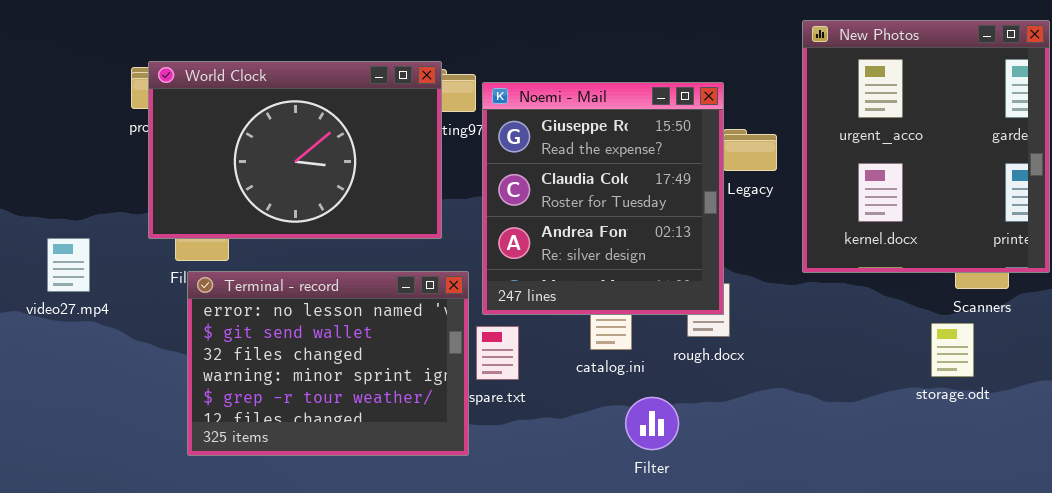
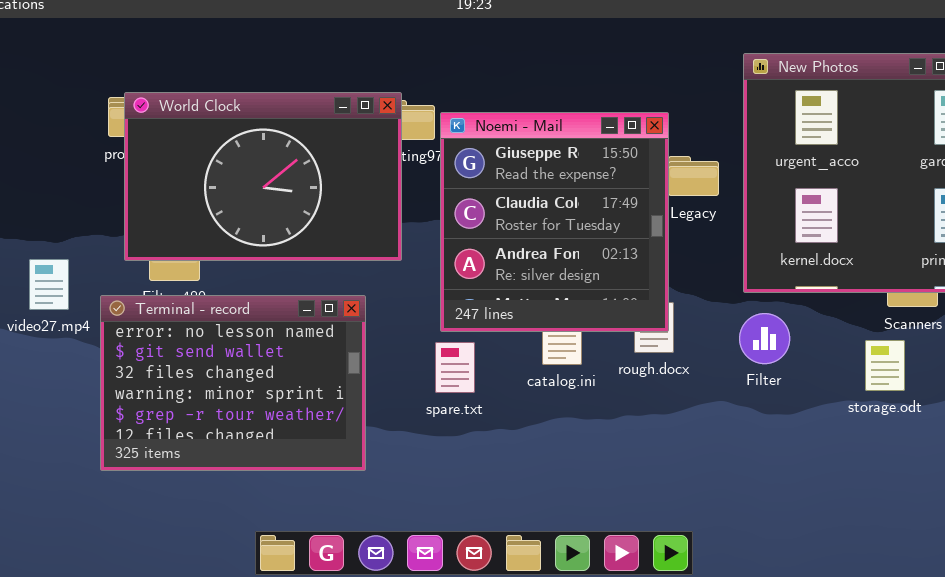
Terminal - record: [187,271,469,456] -> [100,295,366,471], moved
Filter: [625,397,679,450] -> [739,313,790,364], moved

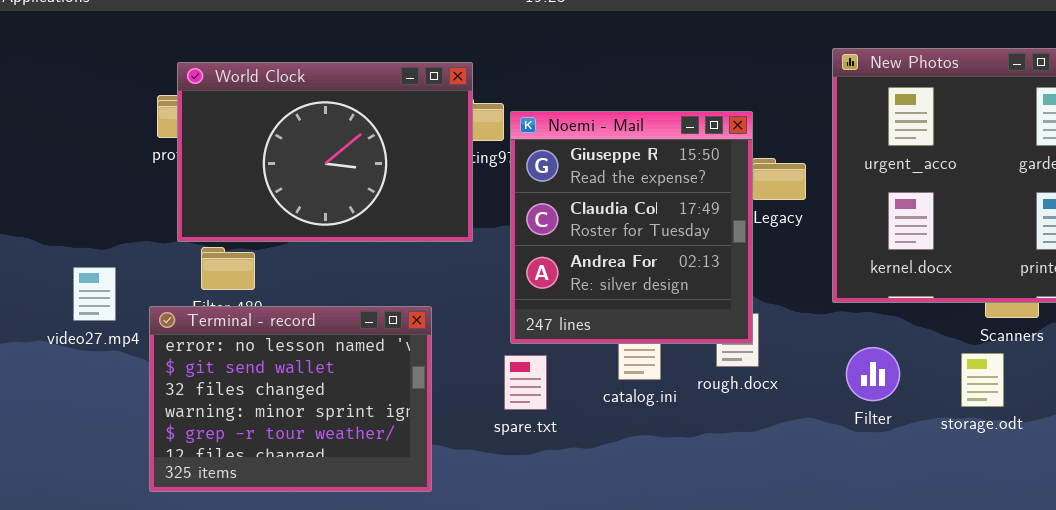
World Clock: [124,92,402,261] -> [177,62,473,242], moved
Filter: [739,313,790,364] -> [846,347,900,401], moved

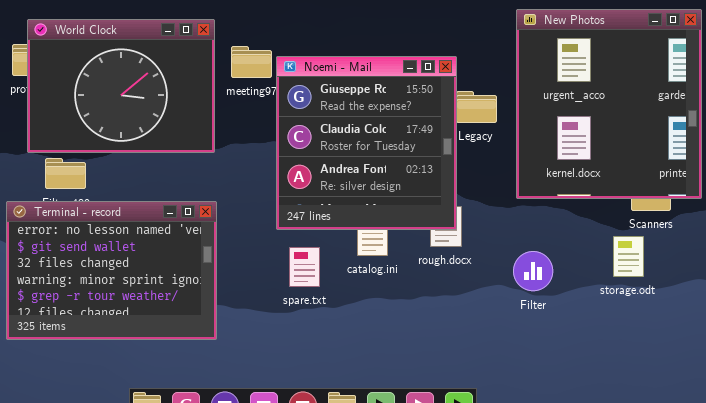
World Clock: [177,62,473,242] -> [27,19,215,153], resized
Filter: [846,347,900,401] -> [513,251,553,291], moved
spare.txt: [504,355,547,410] -> [289,247,320,287], moved

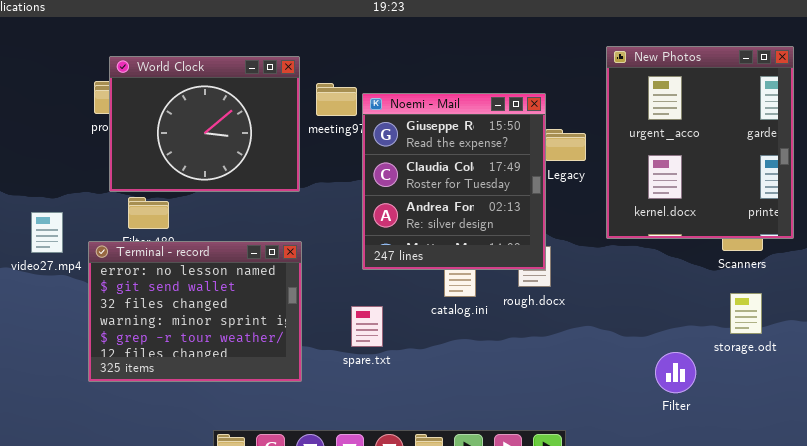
storage.odt: [613,236,644,277] -> [730,293,762,334], moved
spare.txt: [289,247,320,287] -> [351,306,383,347], moved
Filter: [513,251,553,291] -> [655,352,696,393], moved

